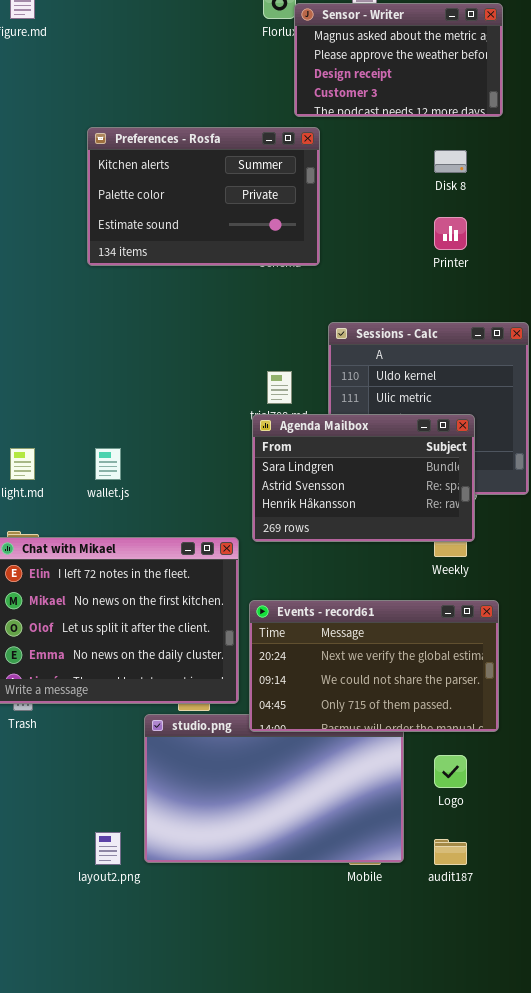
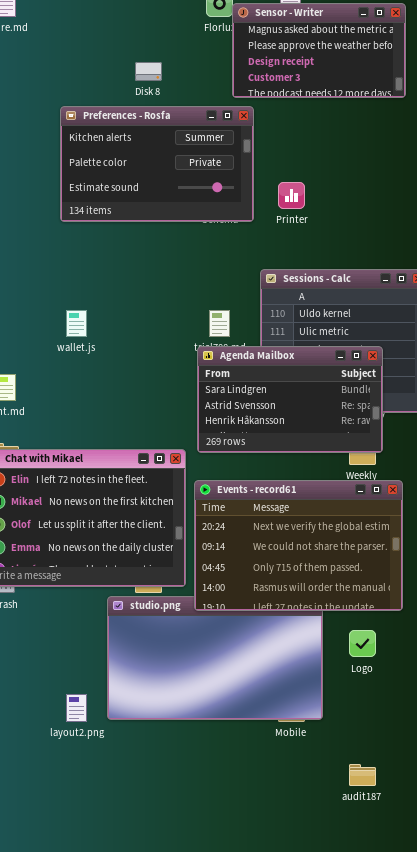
Disk 8: [434,150,467,173] -> [135,62,162,81], moved
Printer: [434,217,467,250] -> [278,182,305,209], moved
wallet.js: [95,448,121,480] -> [66,310,87,337], moved
Events - record61: [249,600,499,732] -> [194,480,403,611], resized
audit187: [434,839,467,865] -> [349,764,376,786], moved

